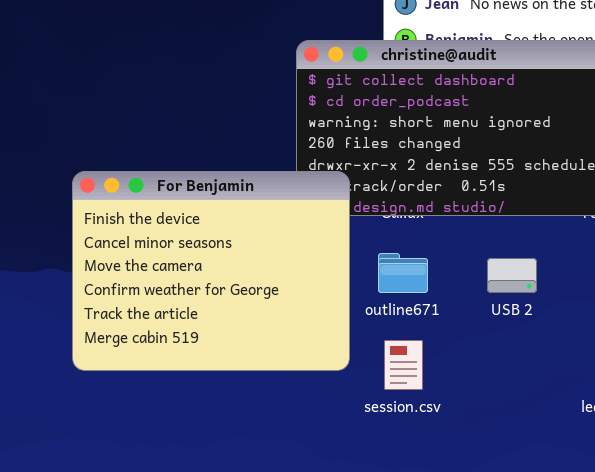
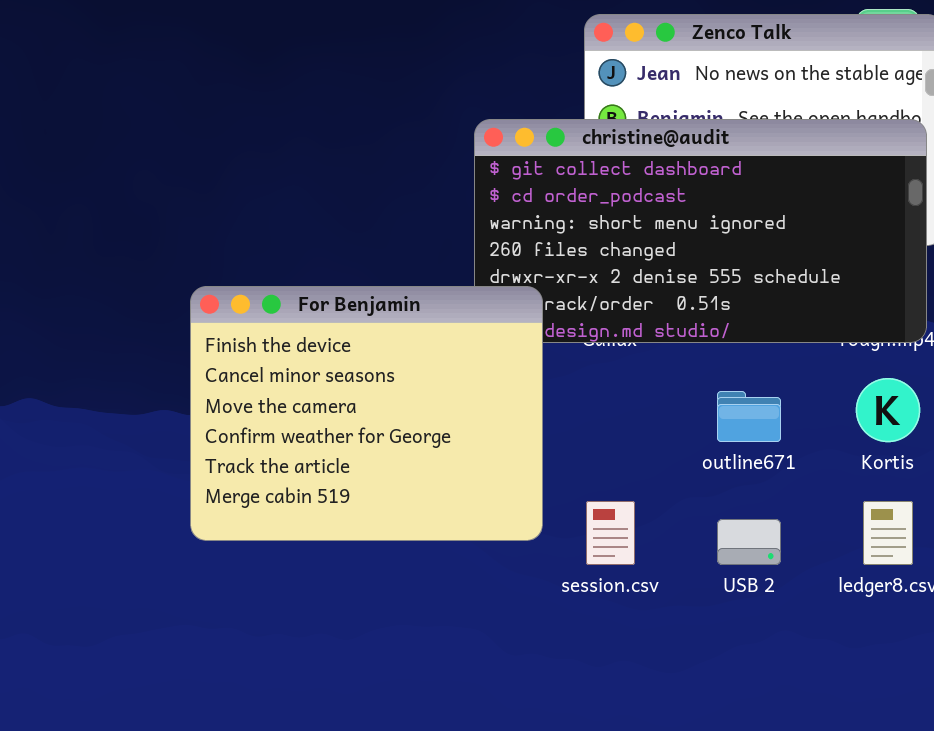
outline671: [378,253,428,293] -> [717,391,781,442], moved
USB 2: [487,258,537,293] -> [717,519,781,565], moved

